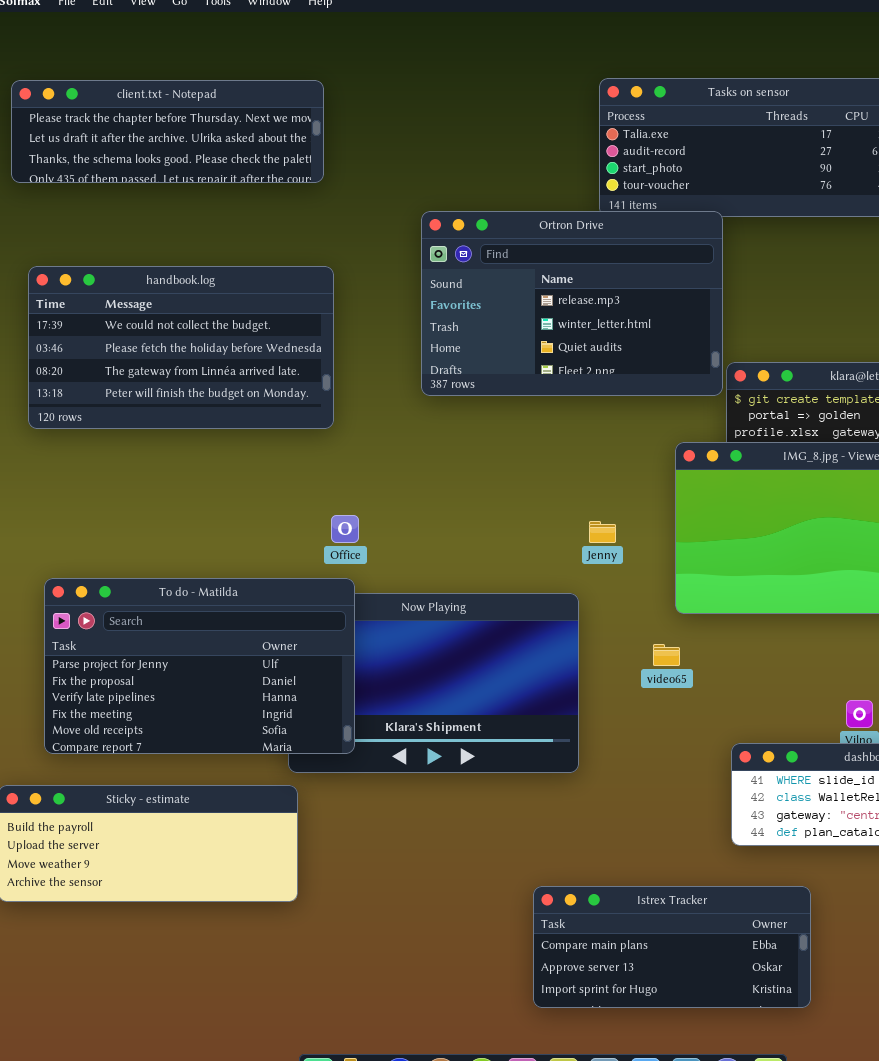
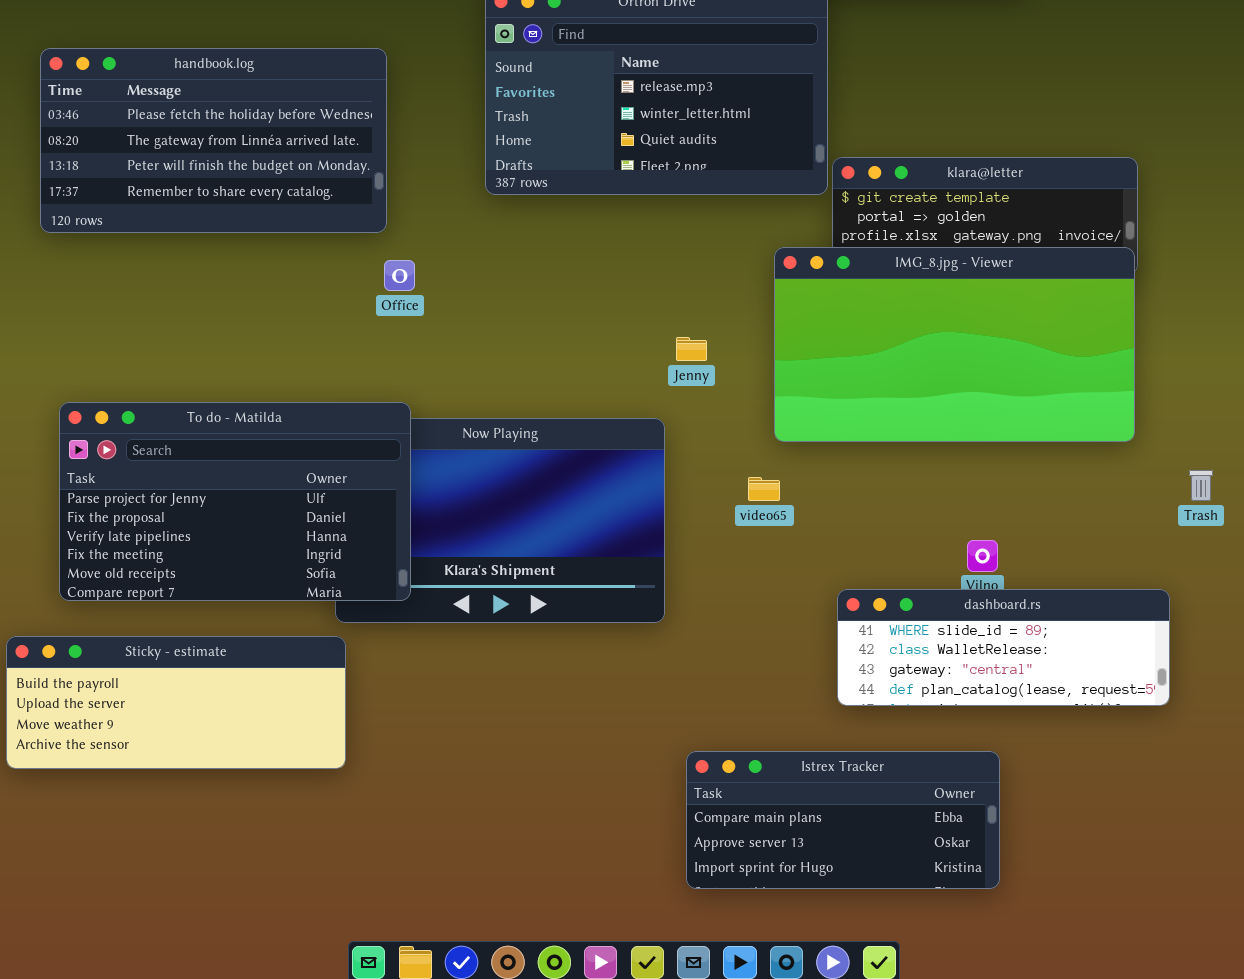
handbook.log: [28,266,334,429] -> [40,48,387,233], scrolled down 1 row
Office: [331,515,359,543] -> [384,260,415,291], moved
Istrex Tracker: [533,886,811,1008] -> [686,751,1000,889], moved

